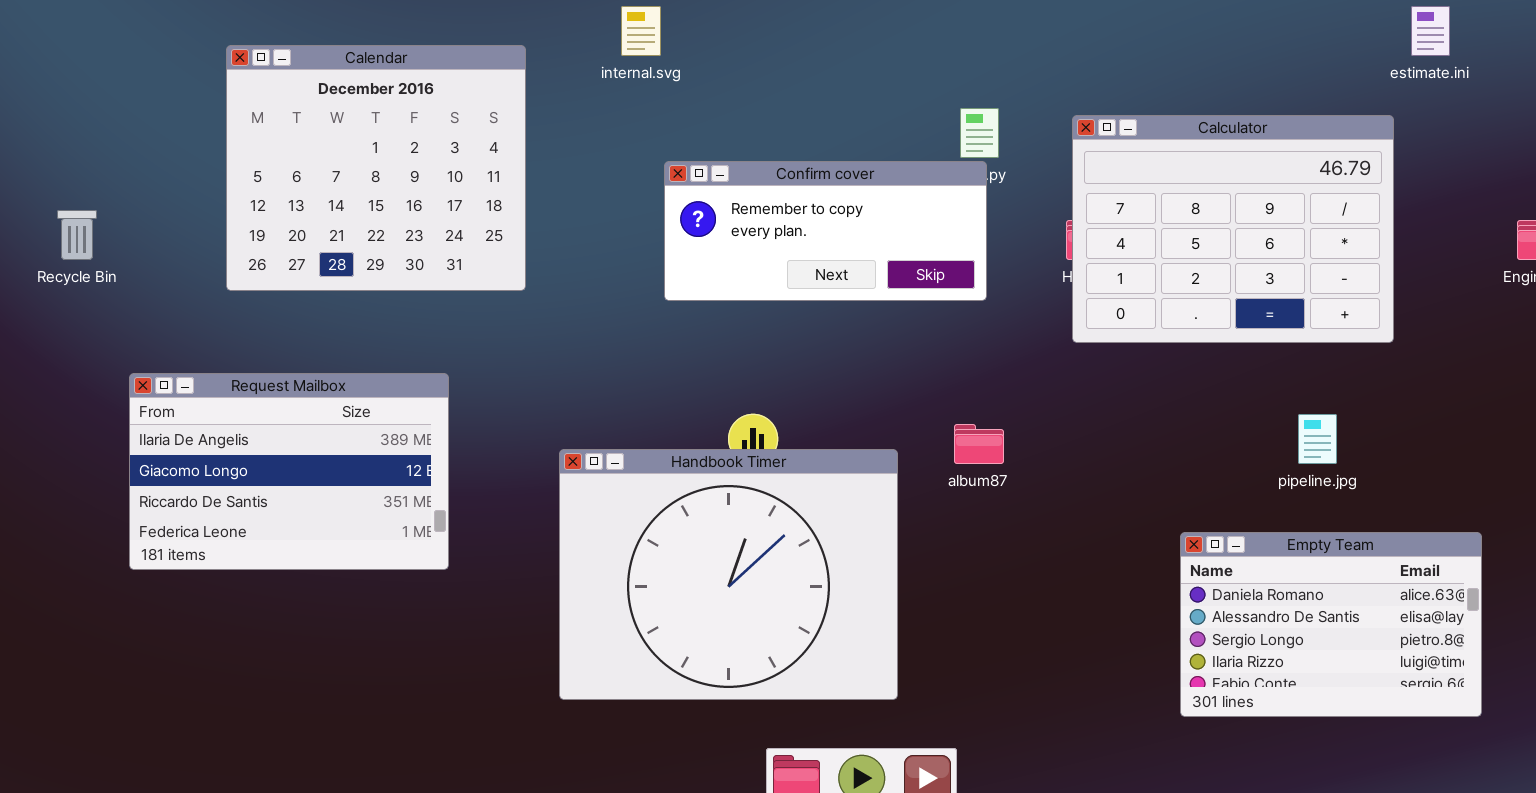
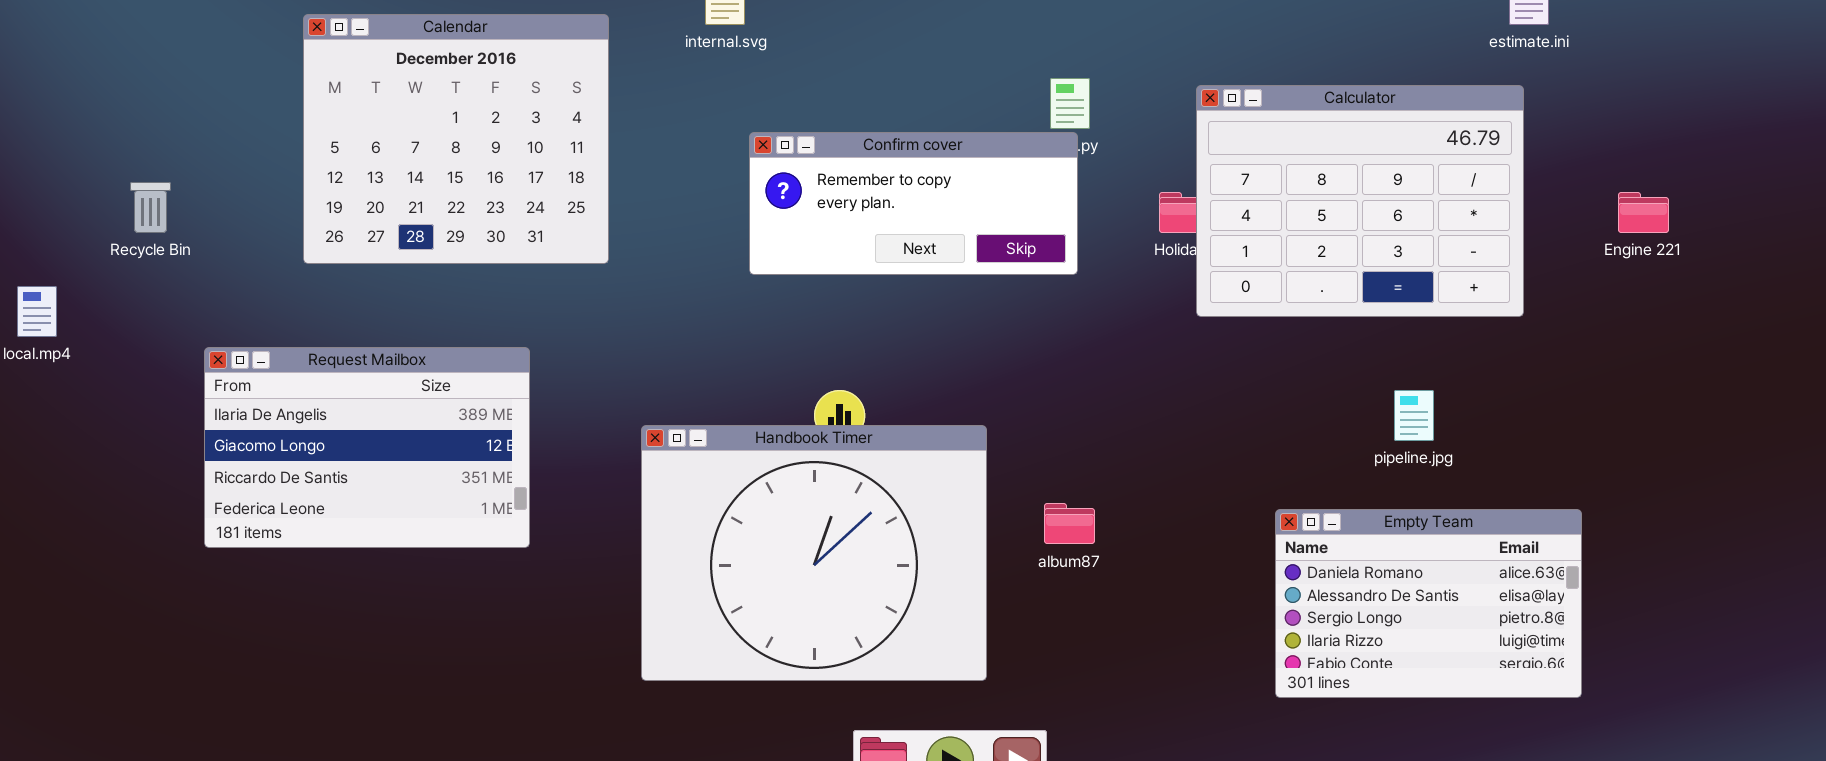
Calculator: [1072,115,1394,343] -> [1196,85,1524,317], moved
album87: [954,424,1004,464] -> [1044,503,1095,544], moved

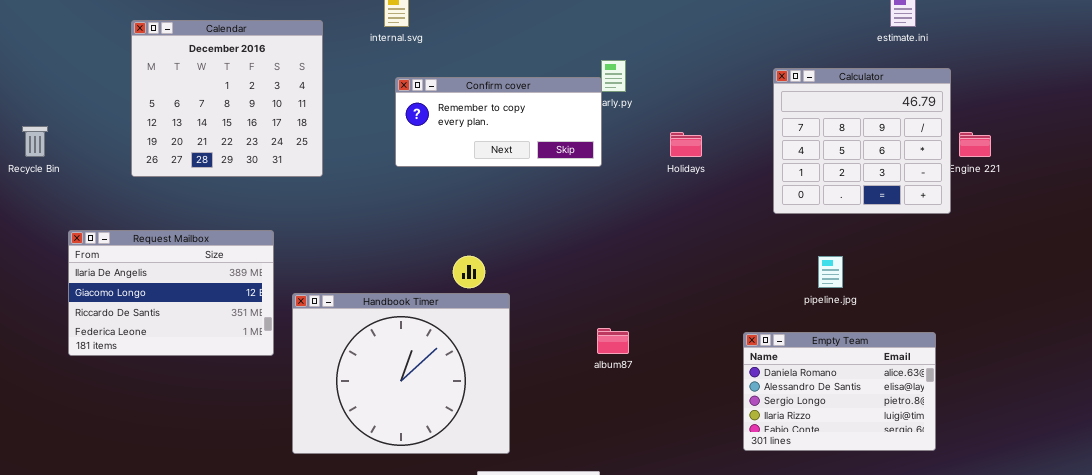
Calculator: [1196,85,1524,317] -> [773,68,951,214], moved, resized
Confirm cover: [749,132,1078,275] -> [395,77,602,167], moved
Handbook Timer: [641,425,987,681] -> [292,293,510,454], moved

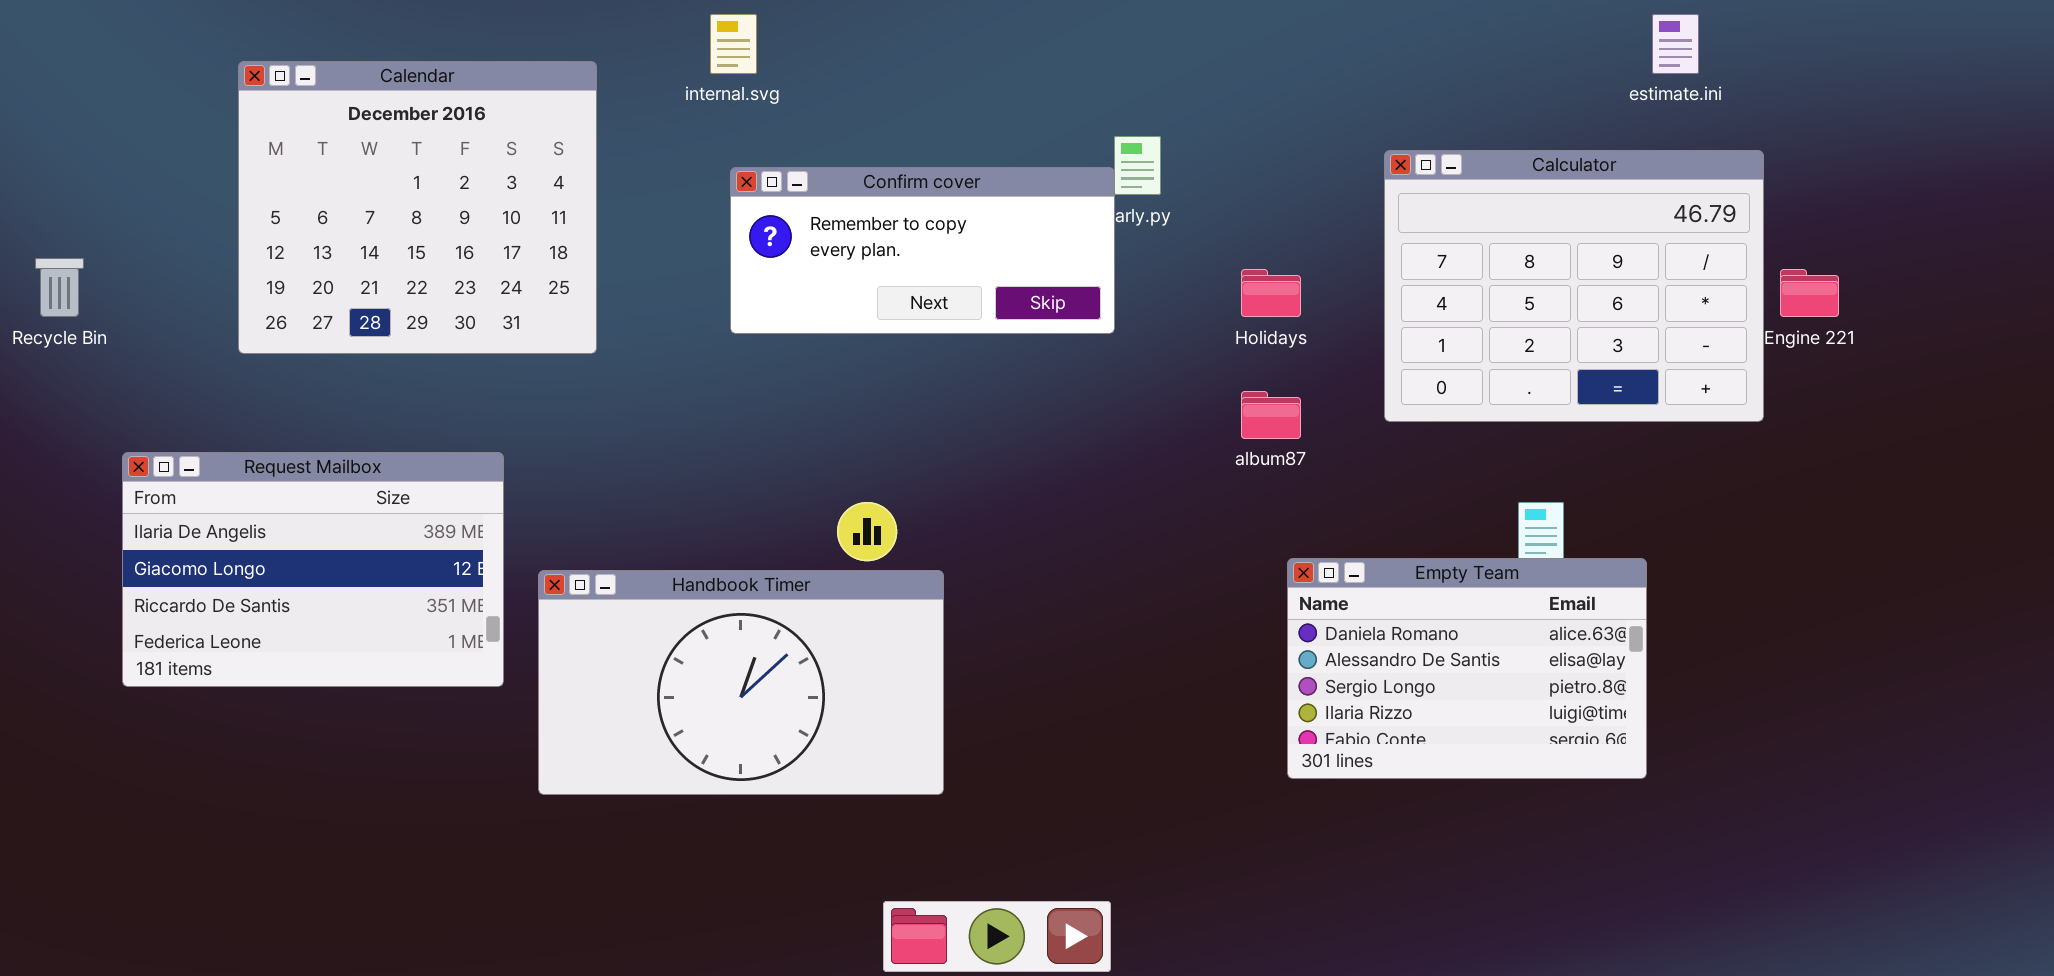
Calculator: [773,68,951,214] -> [1384,150,1764,422], resized
Handbook Timer: [292,293,510,454] -> [538,570,944,795], resized
album87: [597,328,629,354] -> [1241,391,1301,439], moved
Empty Team: [743,332,936,451] -> [1287,558,1647,779], moved

